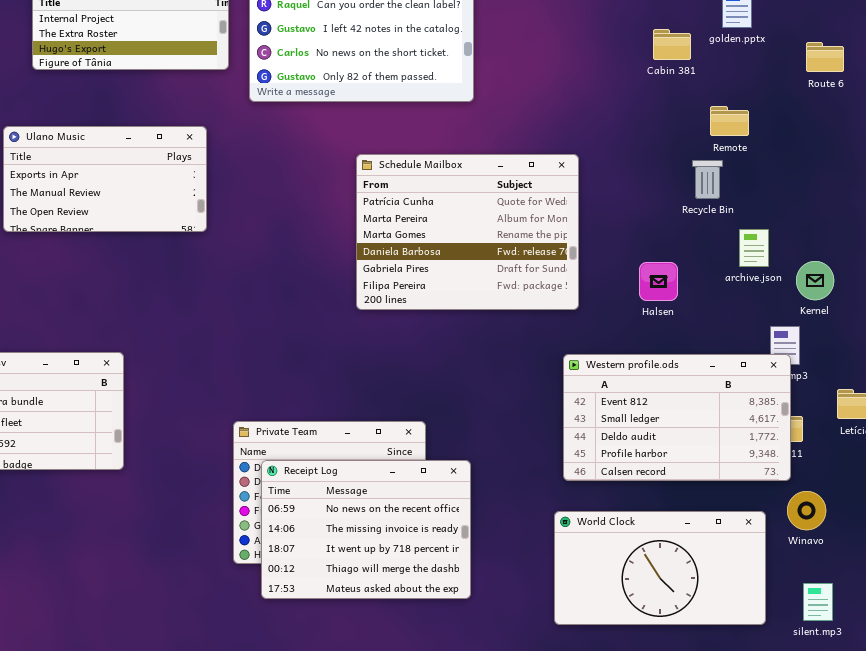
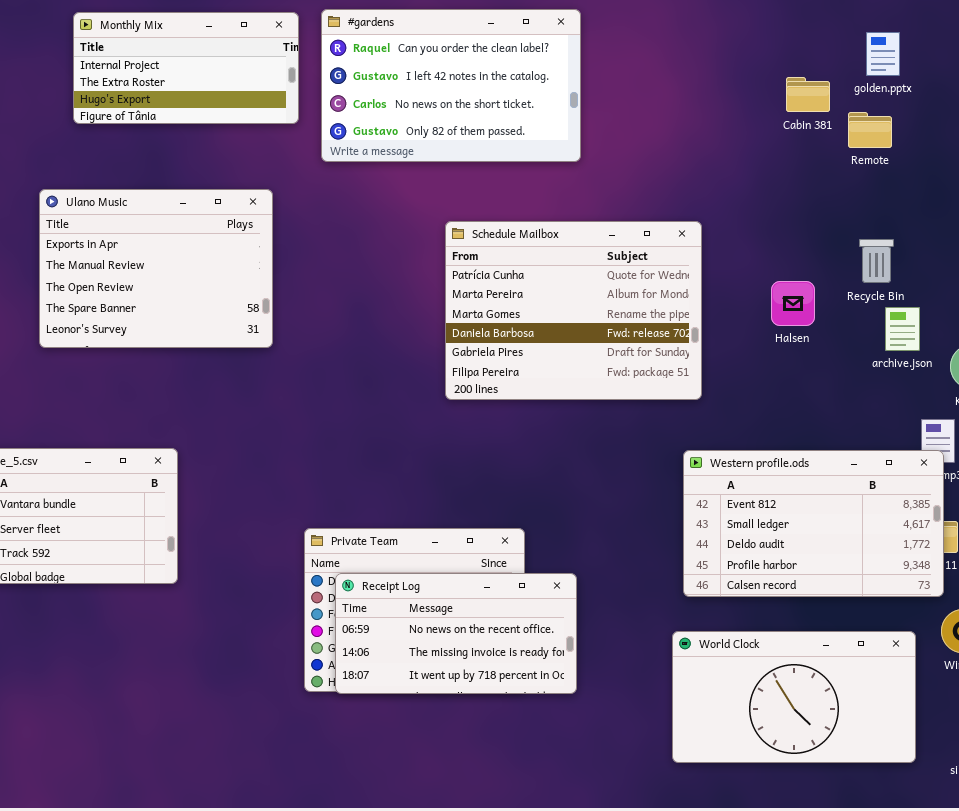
Remote: [710,106,749,136] -> [848,112,892,148], moved
Ulano Music: [3,126,207,232] -> [39,189,273,348], resized
Recycle Bin: [692,160,723,199] -> [859,239,894,283], moved
Halsen: [639,262,678,301] -> [771,281,815,326], moved
Receipt Log: [261,460,471,599] -> [335,573,577,694], resized

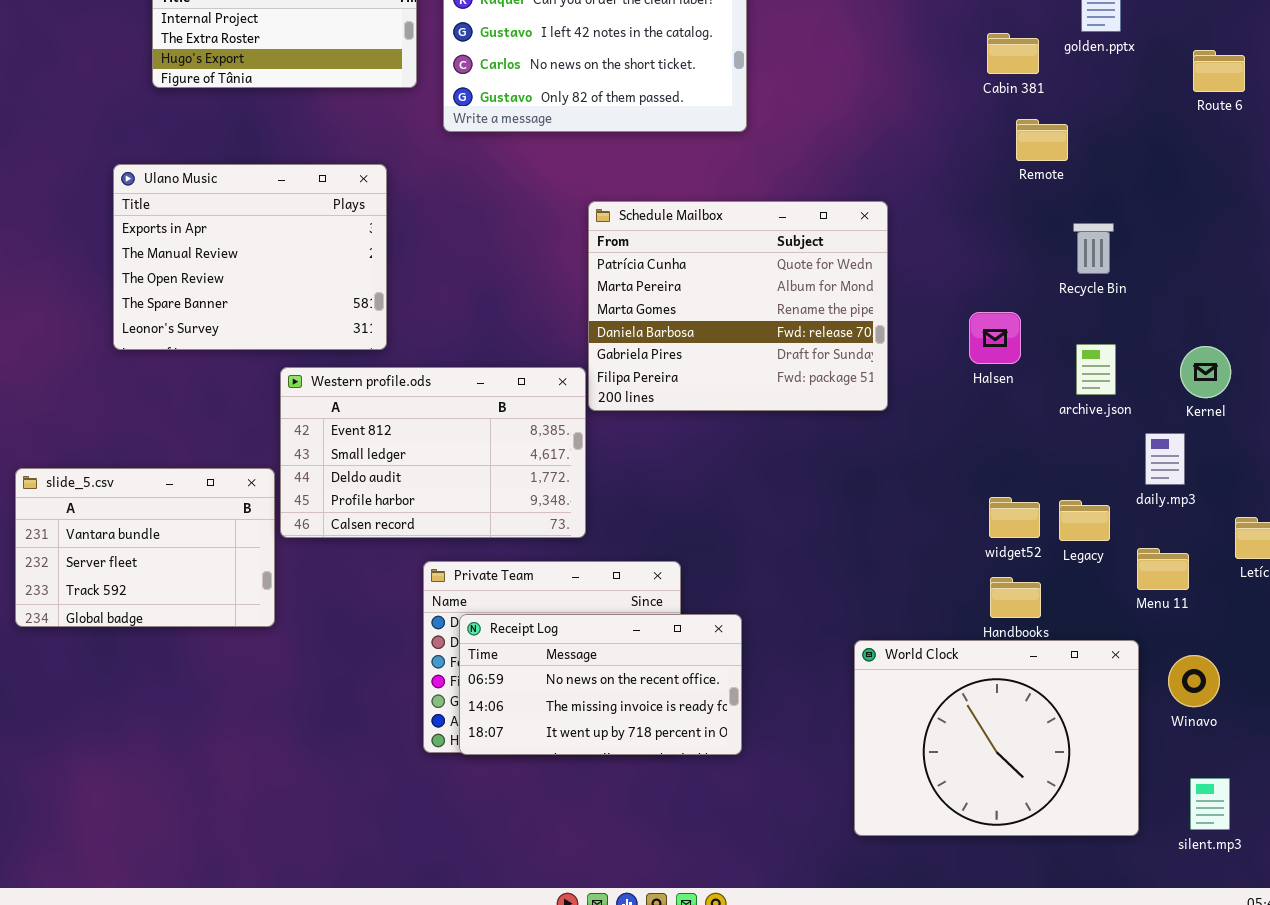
Remote: [848,112,892,148] -> [1016,119,1068,161], moved
Halsen: [771,281,815,326] -> [969,312,1021,364], moved
archive.json: [885,307,920,351] -> [1076,344,1116,395], moved
Western profile.ods: [683,450,944,597] -> [280,367,586,538], moved
World Clock: [672,631,916,763] -> [854,640,1139,836], resized

